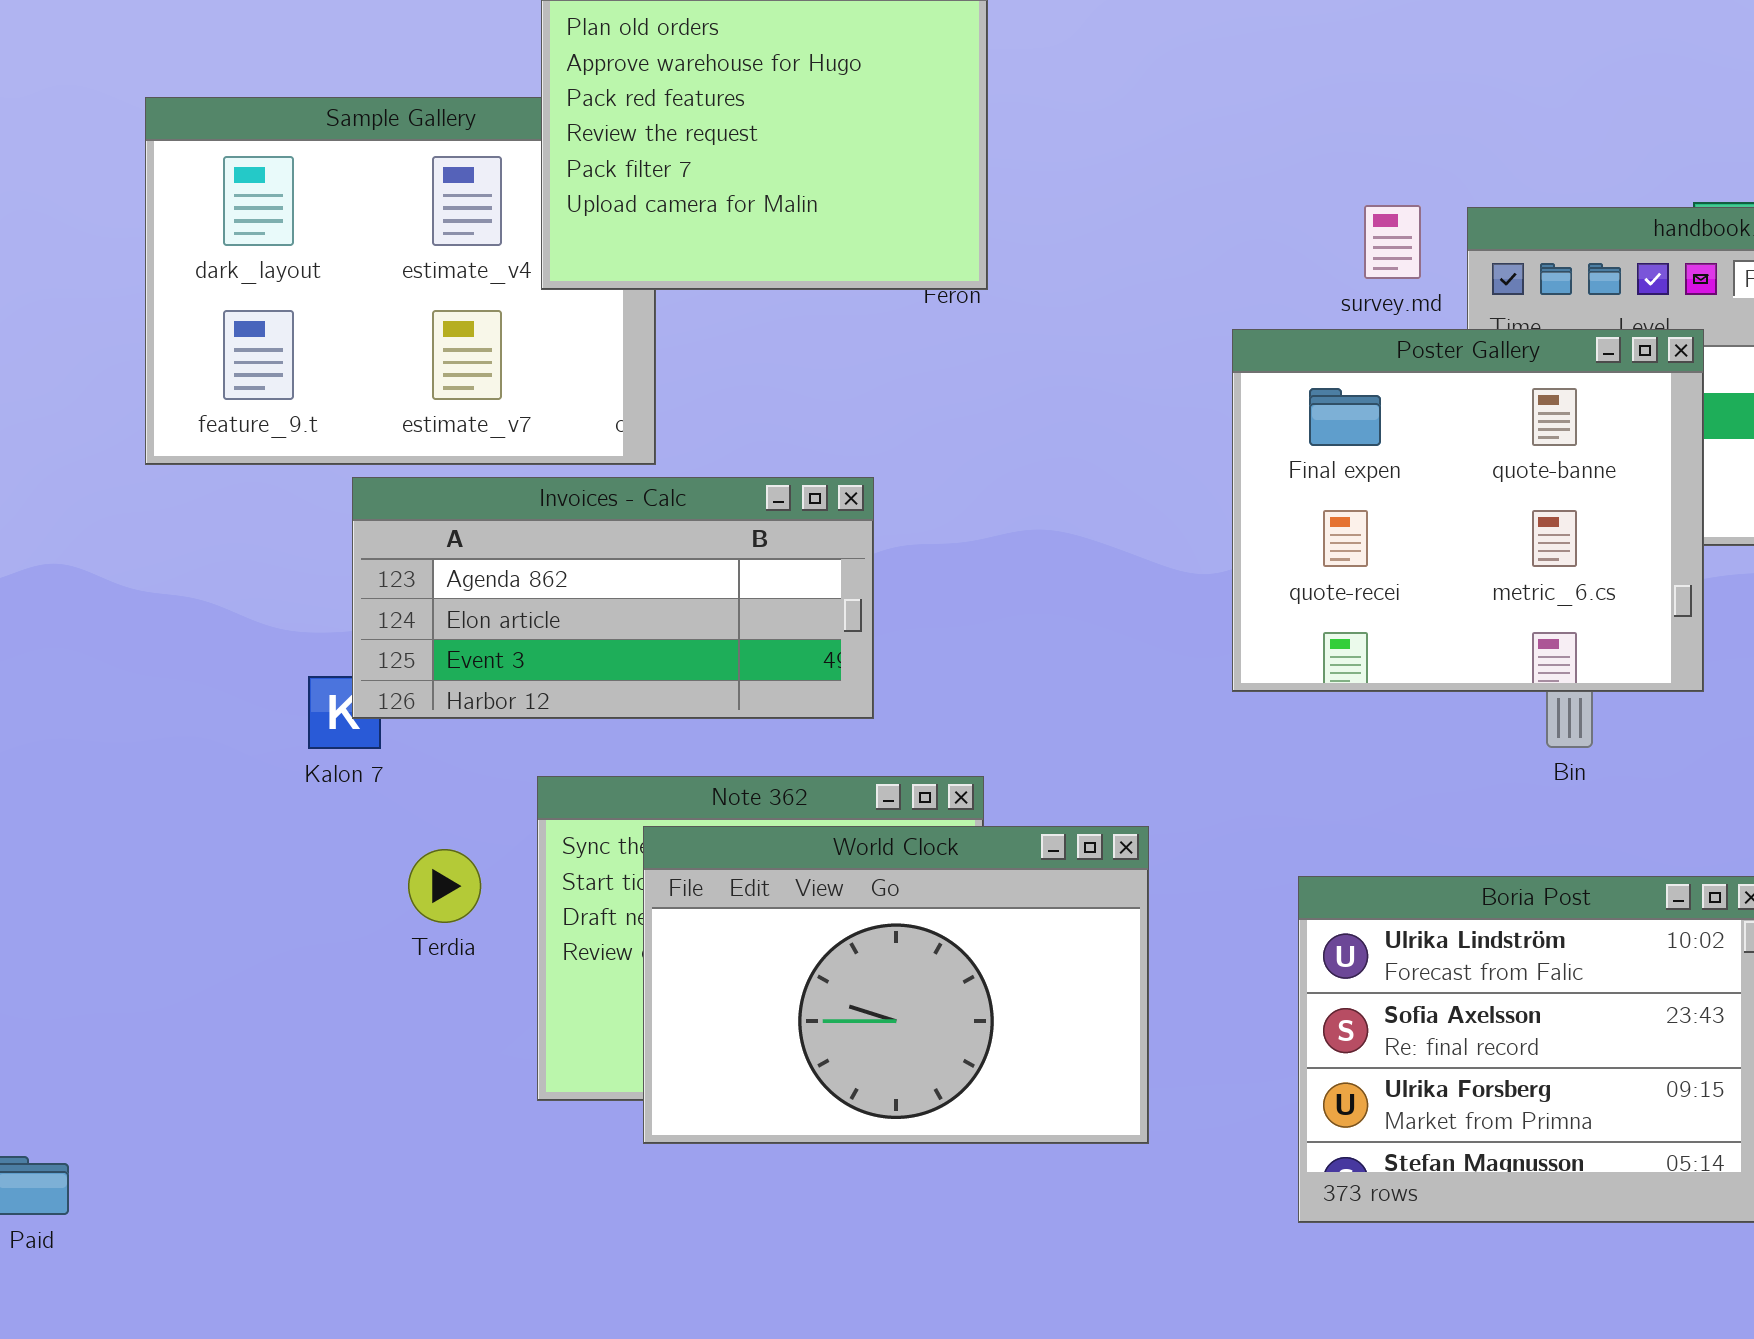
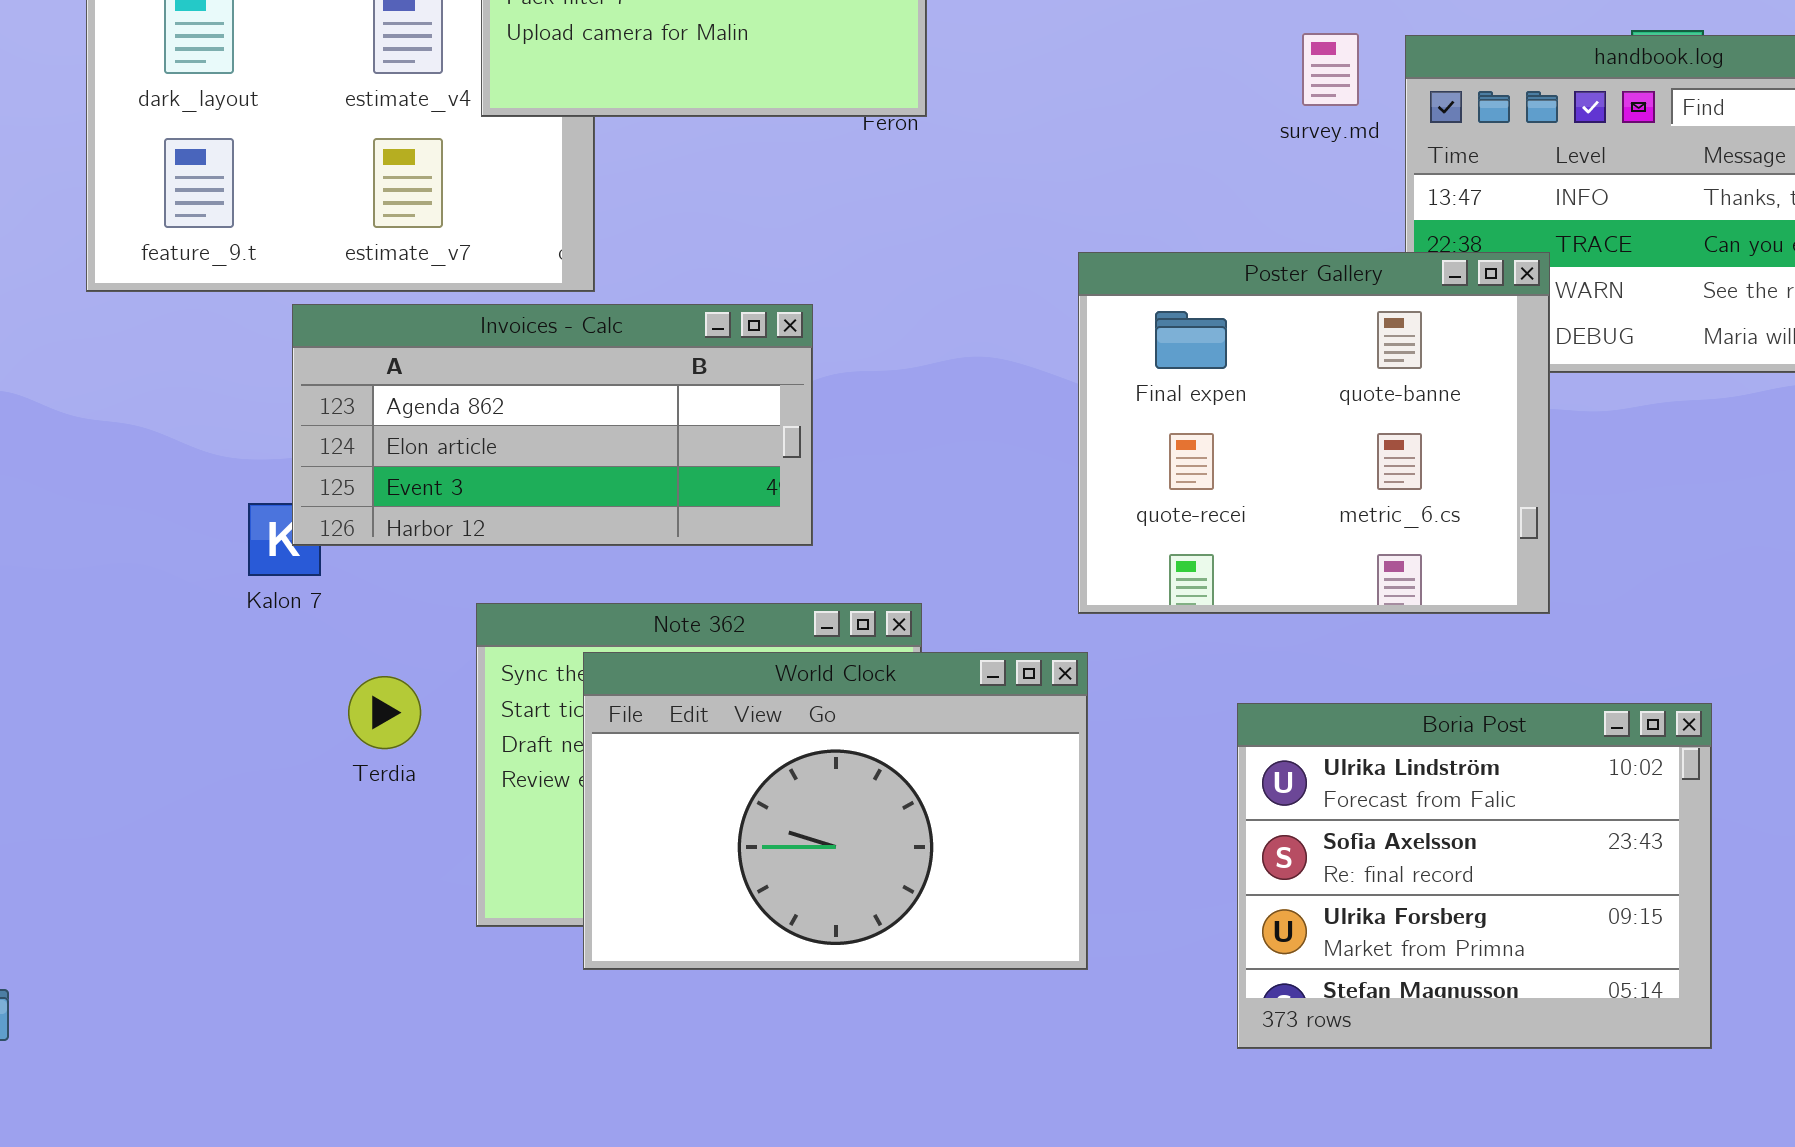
Poster Gallery: [1232,329,1704,692] -> [1078,252,1550,614], moved

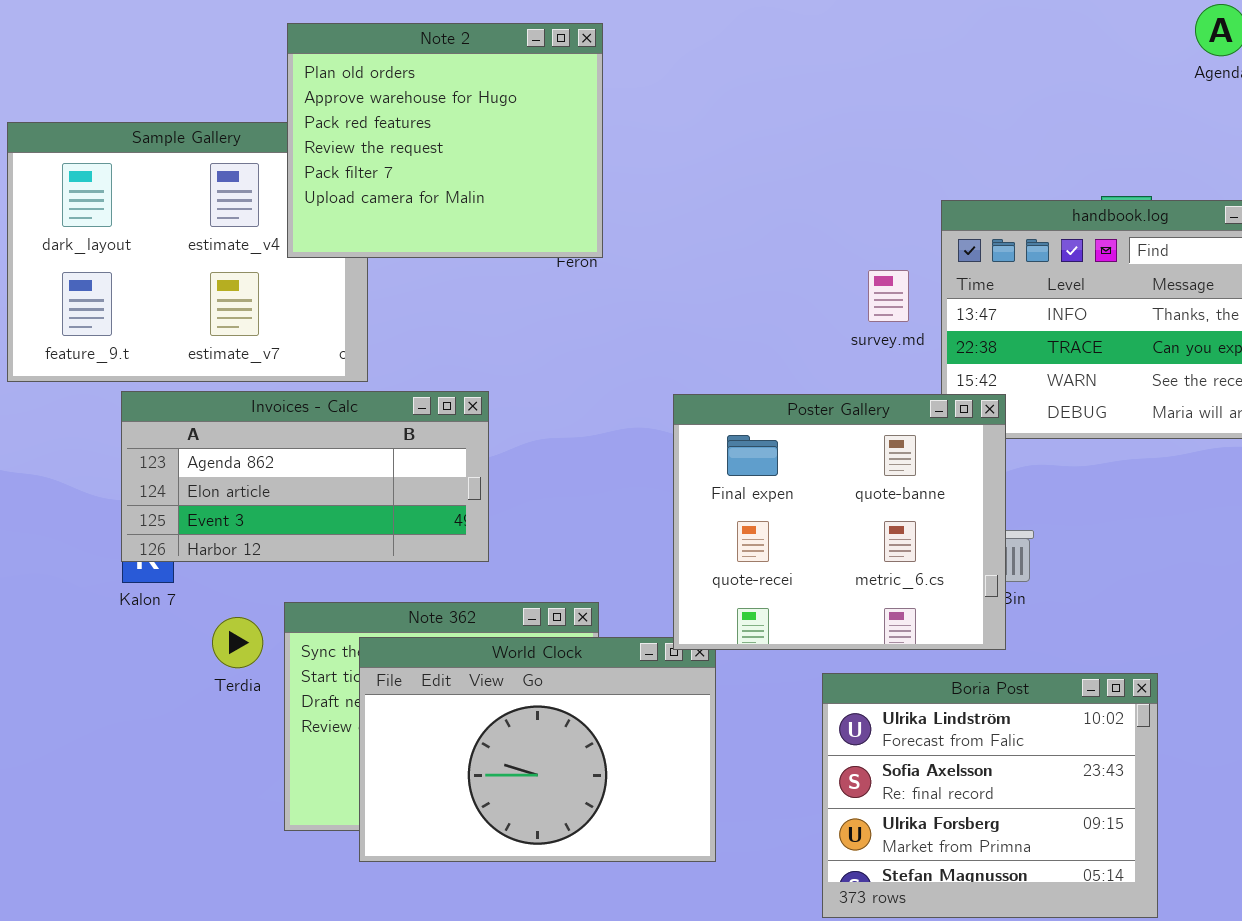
survey.md: [1302,33,1359,106] -> [868,270,909,322], moved
Poster Gallery: [1078,252,1550,614] -> [673,394,1006,650], moved
Invoices - Calc: [292,304,813,546] -> [121,391,489,562], moved
Terdia: [348,676,421,749] -> [212,617,263,668], moved

